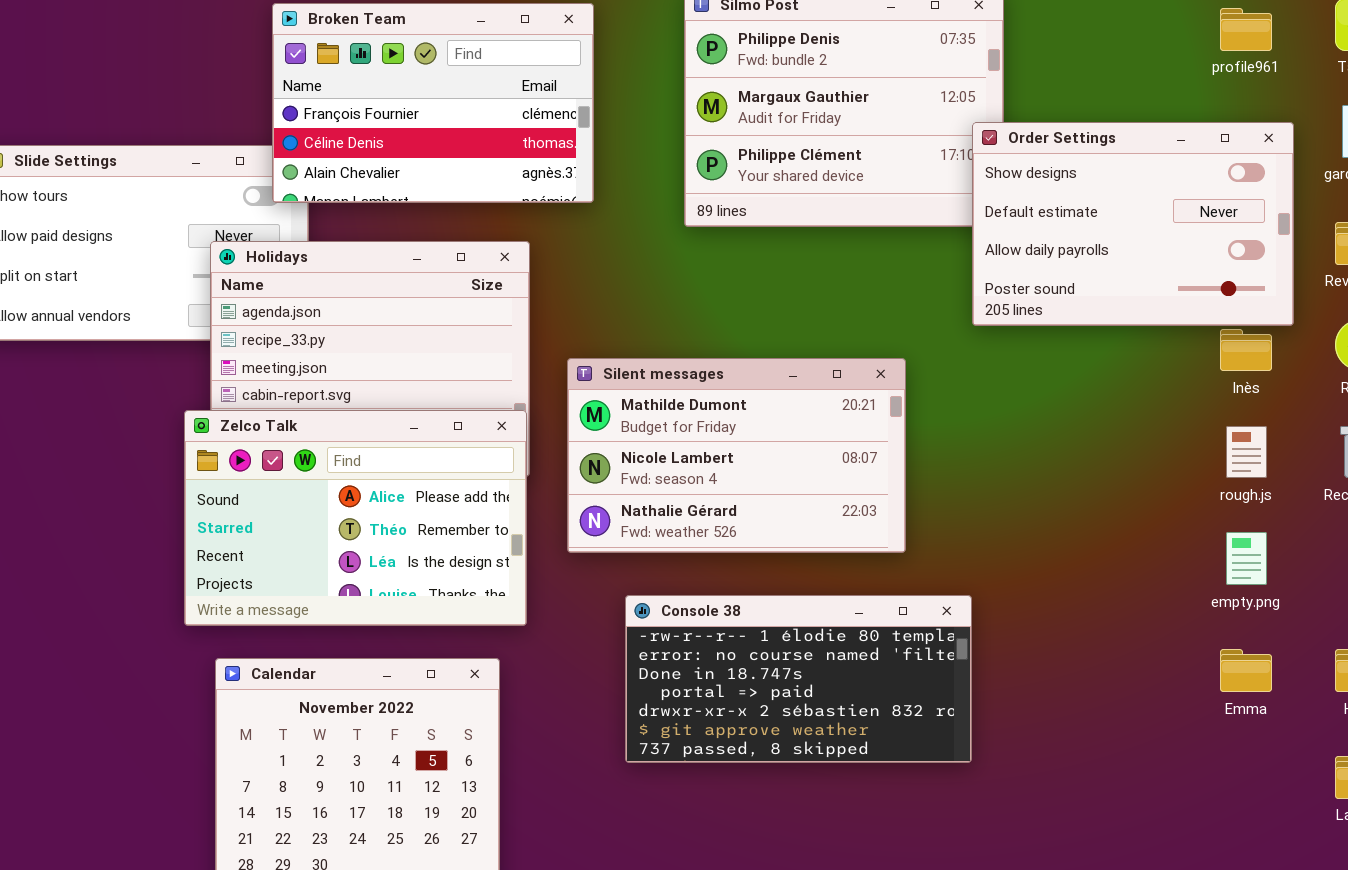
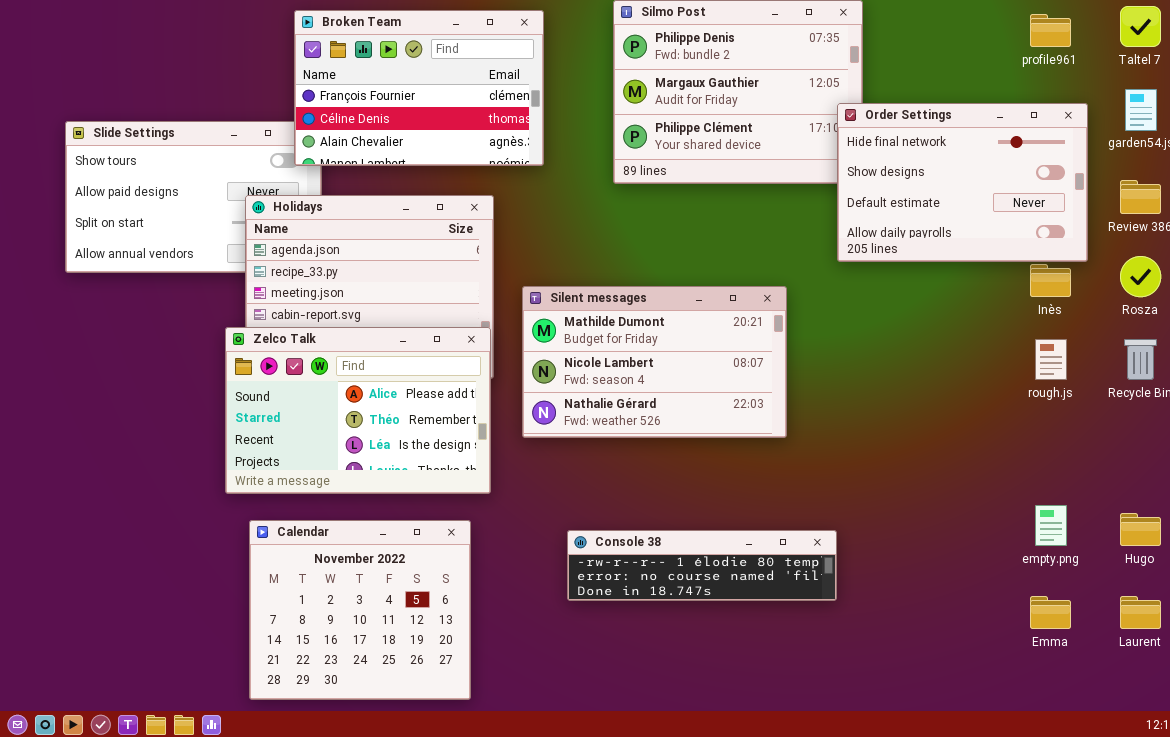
Order Settings: [972,122,1294,326] -> [837,103,1088,262], scrolled up 1 row
empty.png: [1226,532,1267,585] -> [1035,505,1067,546], moved
Console 38: [625,595,972,763] -> [567,530,837,601], resized
Emma: [1220,649,1272,692] -> [1030,596,1071,629], moved

